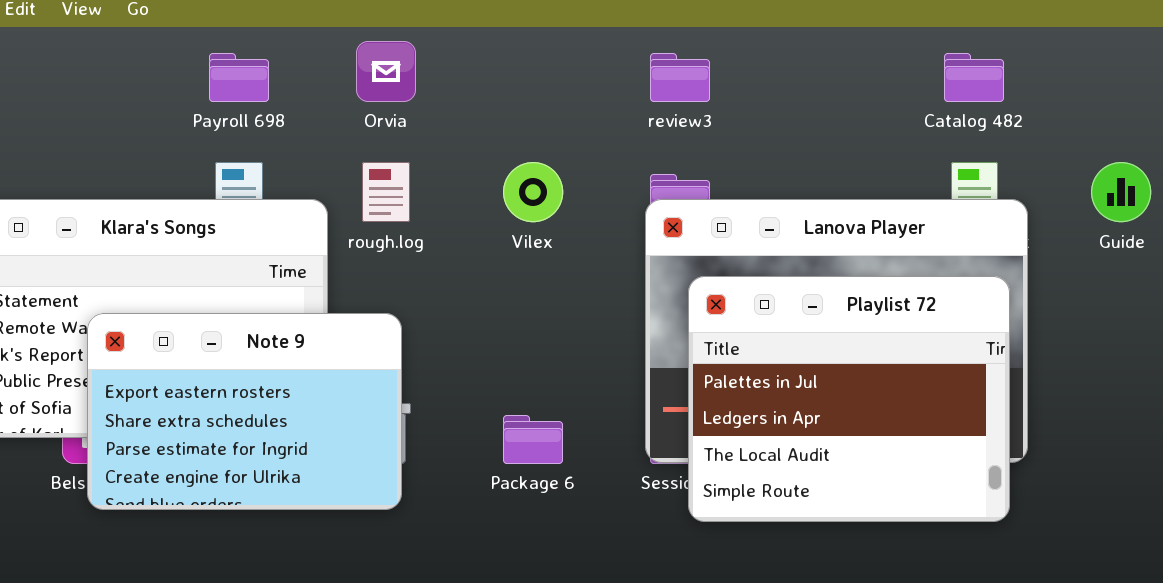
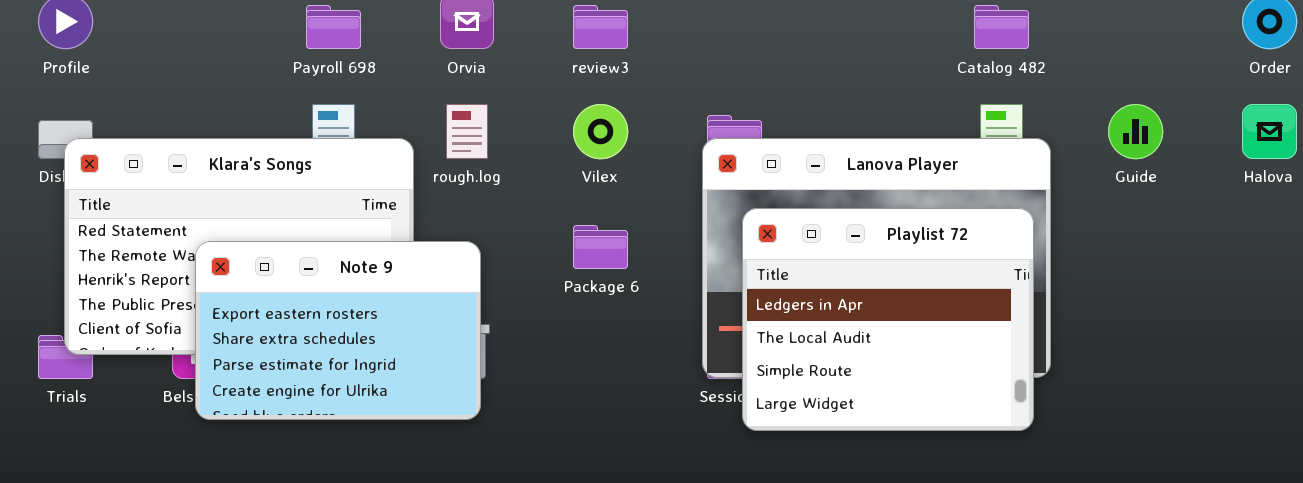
review3: [650,53,710,102] -> [573,5,628,49], moved
Playlist 72: [688,276,1010,522] -> [742,208,1034,431], scrolled down 1 row
Package 6: [503,415,563,464] -> [573,225,628,269], moved

